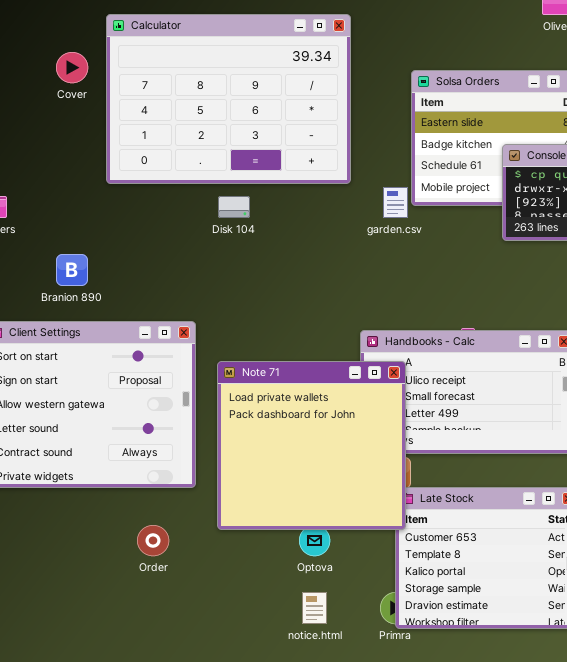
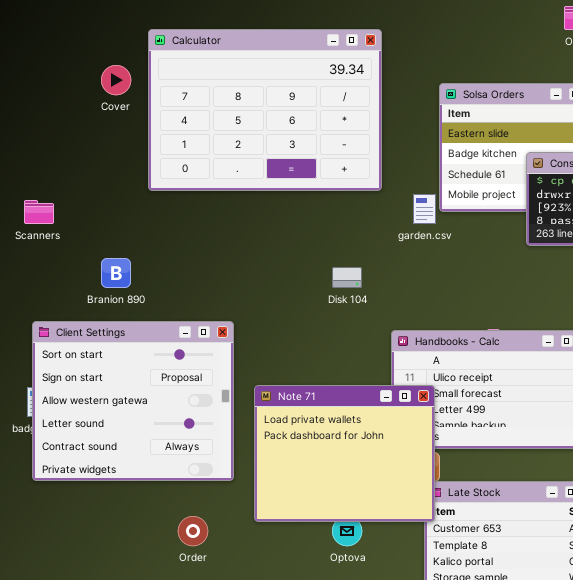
Disk 104: [218,196,250,218] -> [332,267,362,288], moved
Note 71: [217,361,406,530] -> [254,385,435,522], resized

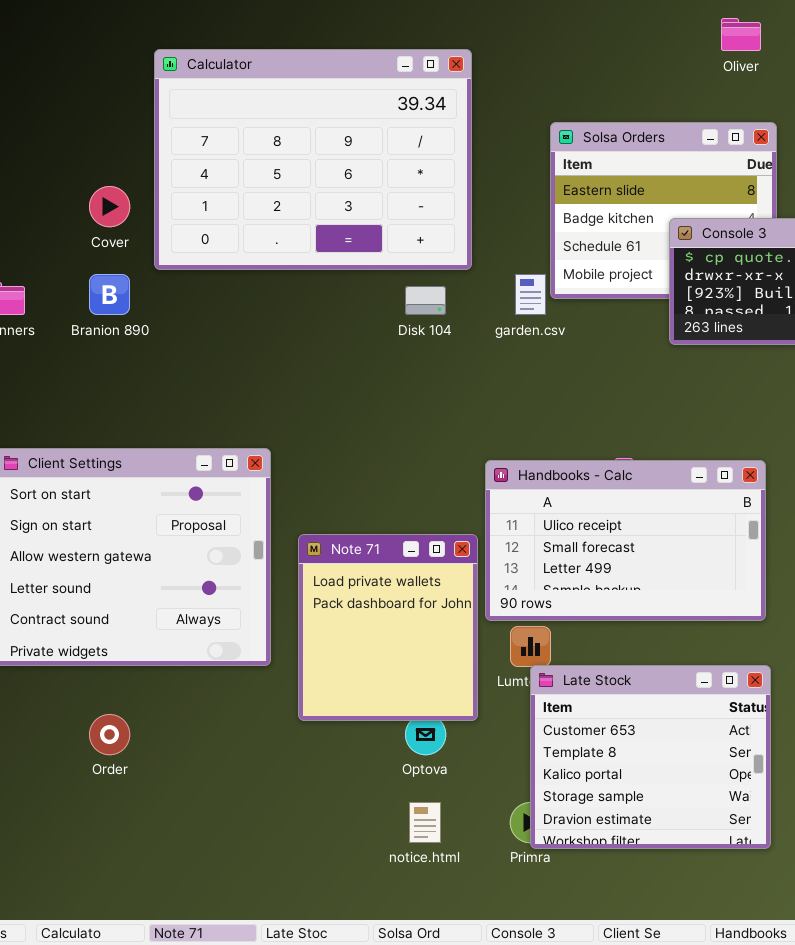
Cover: [101,65,131,95] -> [89,186,130,227], moved
Branion 890: [101,258,131,288] -> [89,274,130,315], moved
Disk 104: [332,267,362,288] -> [405,286,446,315], moved
Note 71: [254,385,435,522] -> [298,534,478,721], resized
Order: [178,516,208,546] -> [89,714,130,755], moved

